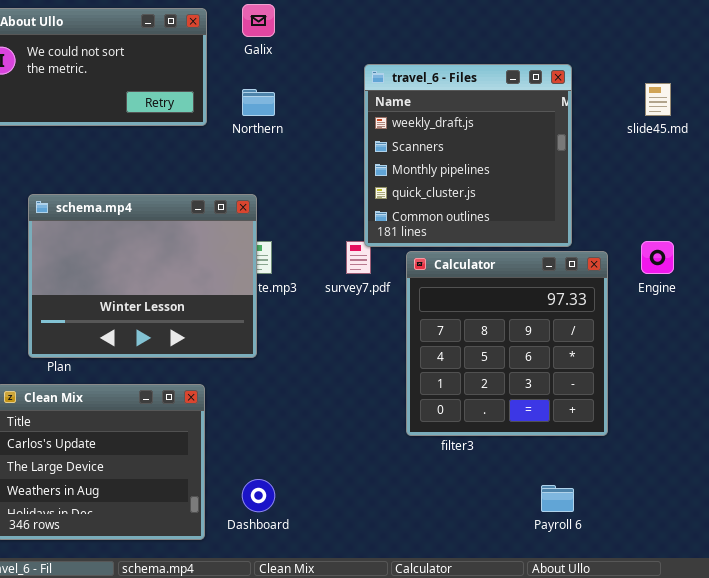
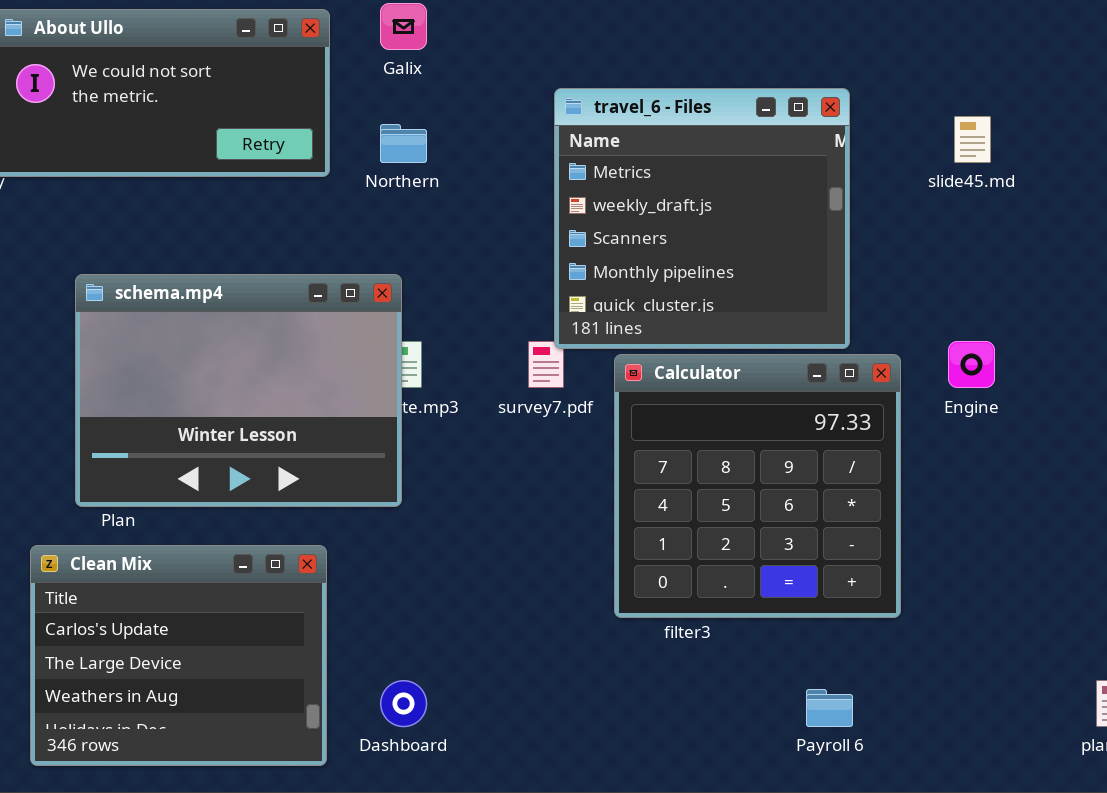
travel_6 - Files: [364,64,572,247] -> [554,88,850,349], scrolled up 1 row

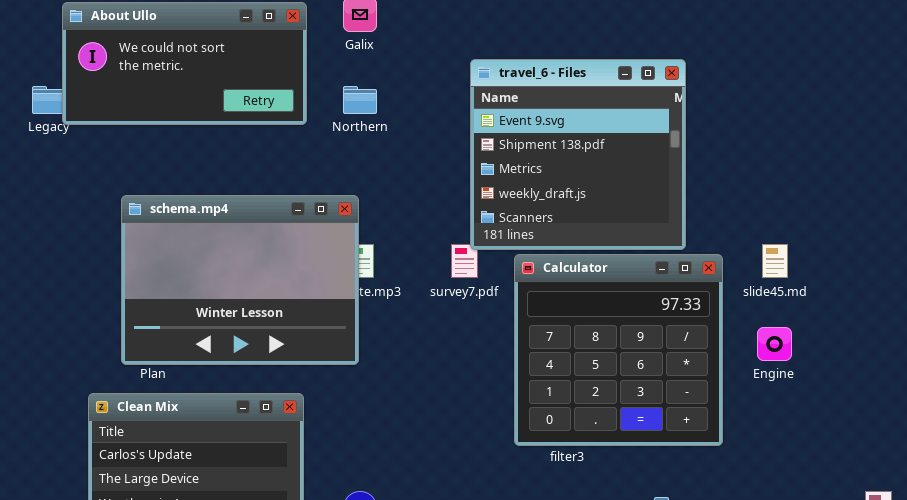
travel_6 - Files: [554,88,850,349] -> [470,59,686,250], scrolled up 2 rows
slide45.md: [954,116,991,163] -> [762,244,788,278], moved
Engine: [948,341,995,388] -> [757,327,792,361], moved

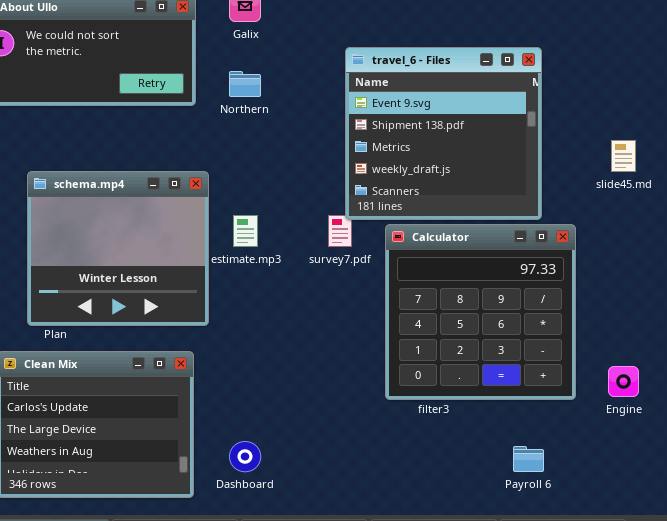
schema.mp4: [121,195,359,365] -> [27,171,209,326], resized
slide45.md: [762,244,788,278] -> [611,140,636,172], moved
Engine: [757,327,792,361] -> [608,366,639,397], moved

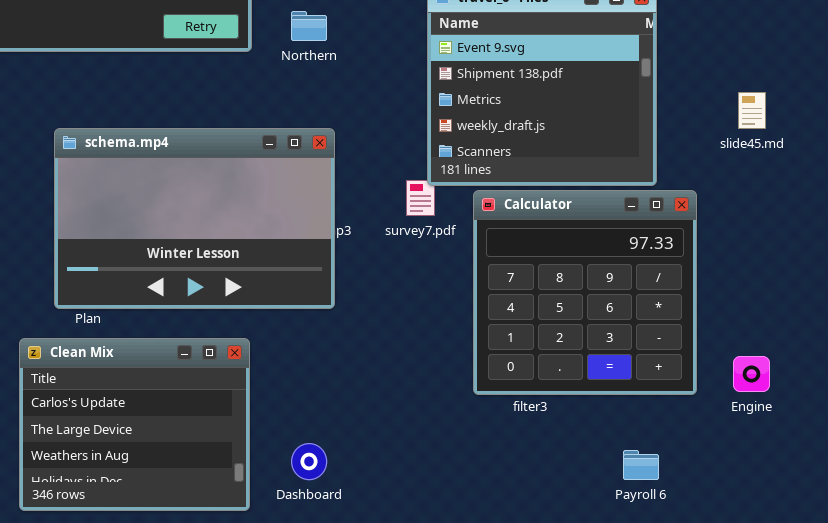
schema.mp4: [27,171,209,326] -> [54,128,335,309], resized

